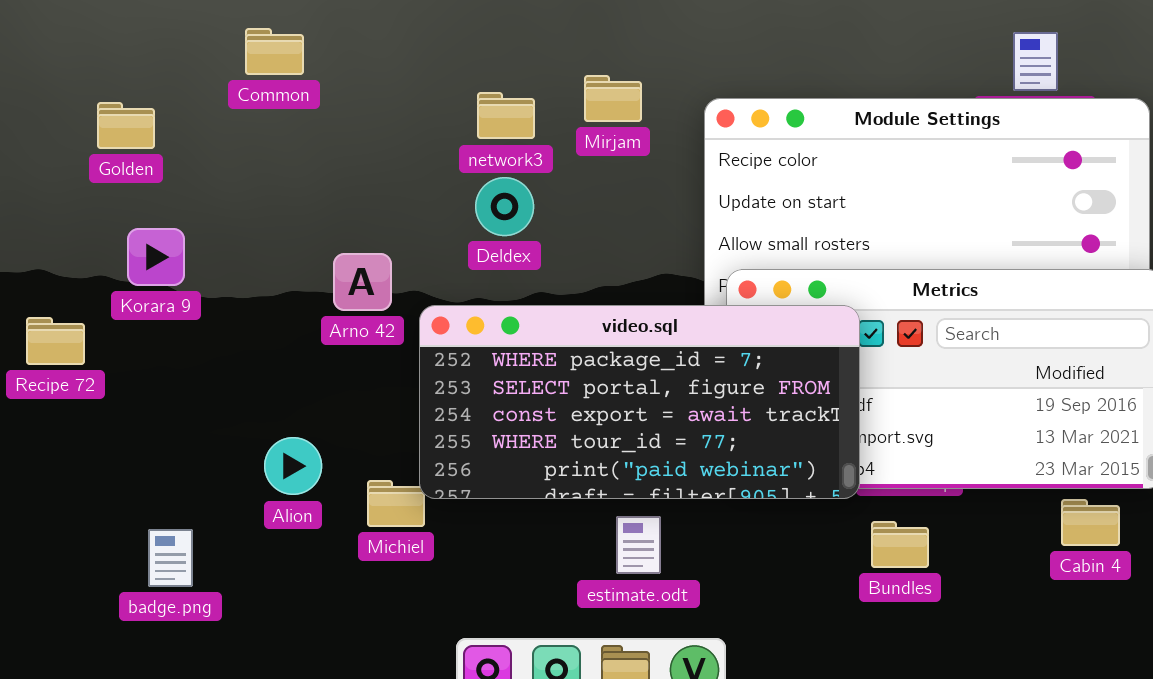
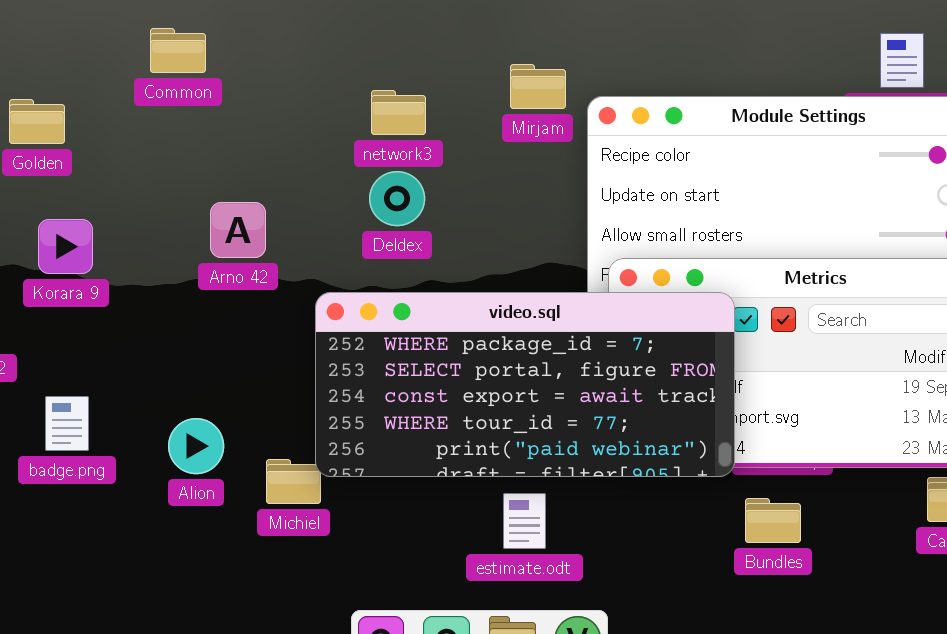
Mirjam: [584,75,642,122] -> [510,64,566,109], moved
Arno 42: [333,253,392,311] -> [210,202,266,258], moved
badge.png: [148,529,193,587] -> [45,396,89,451], moved

